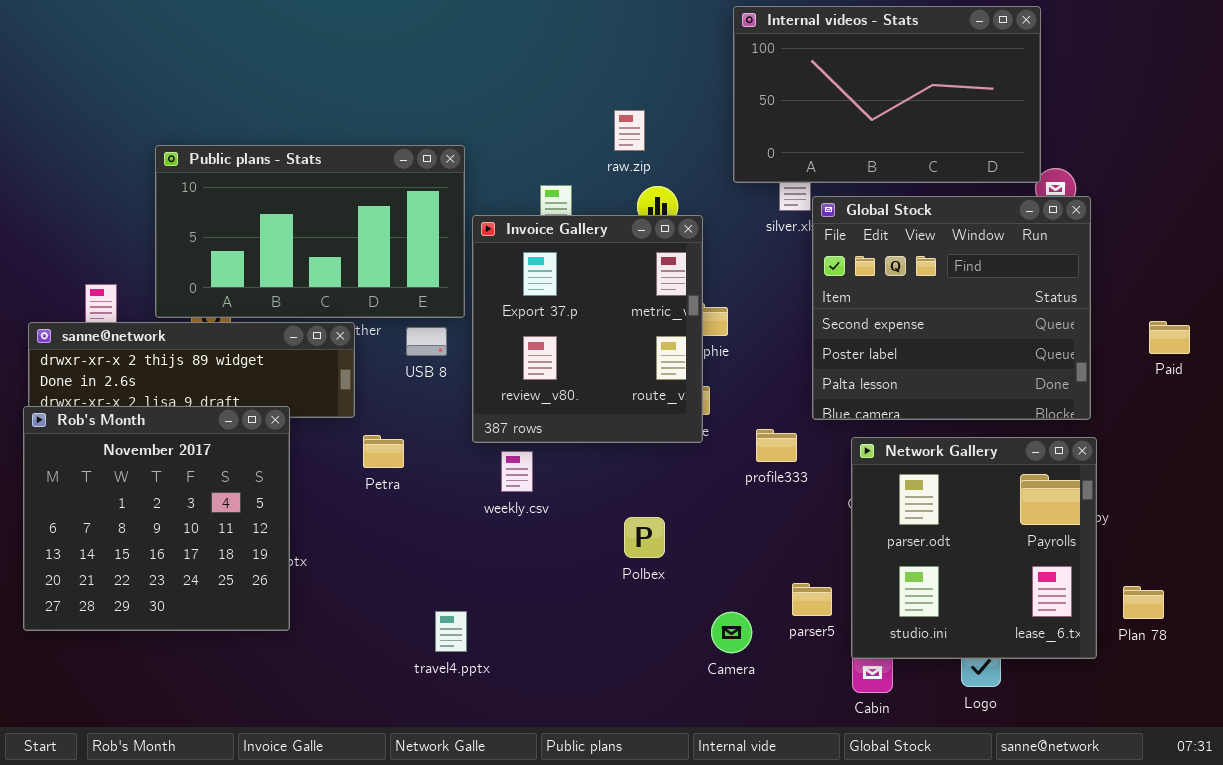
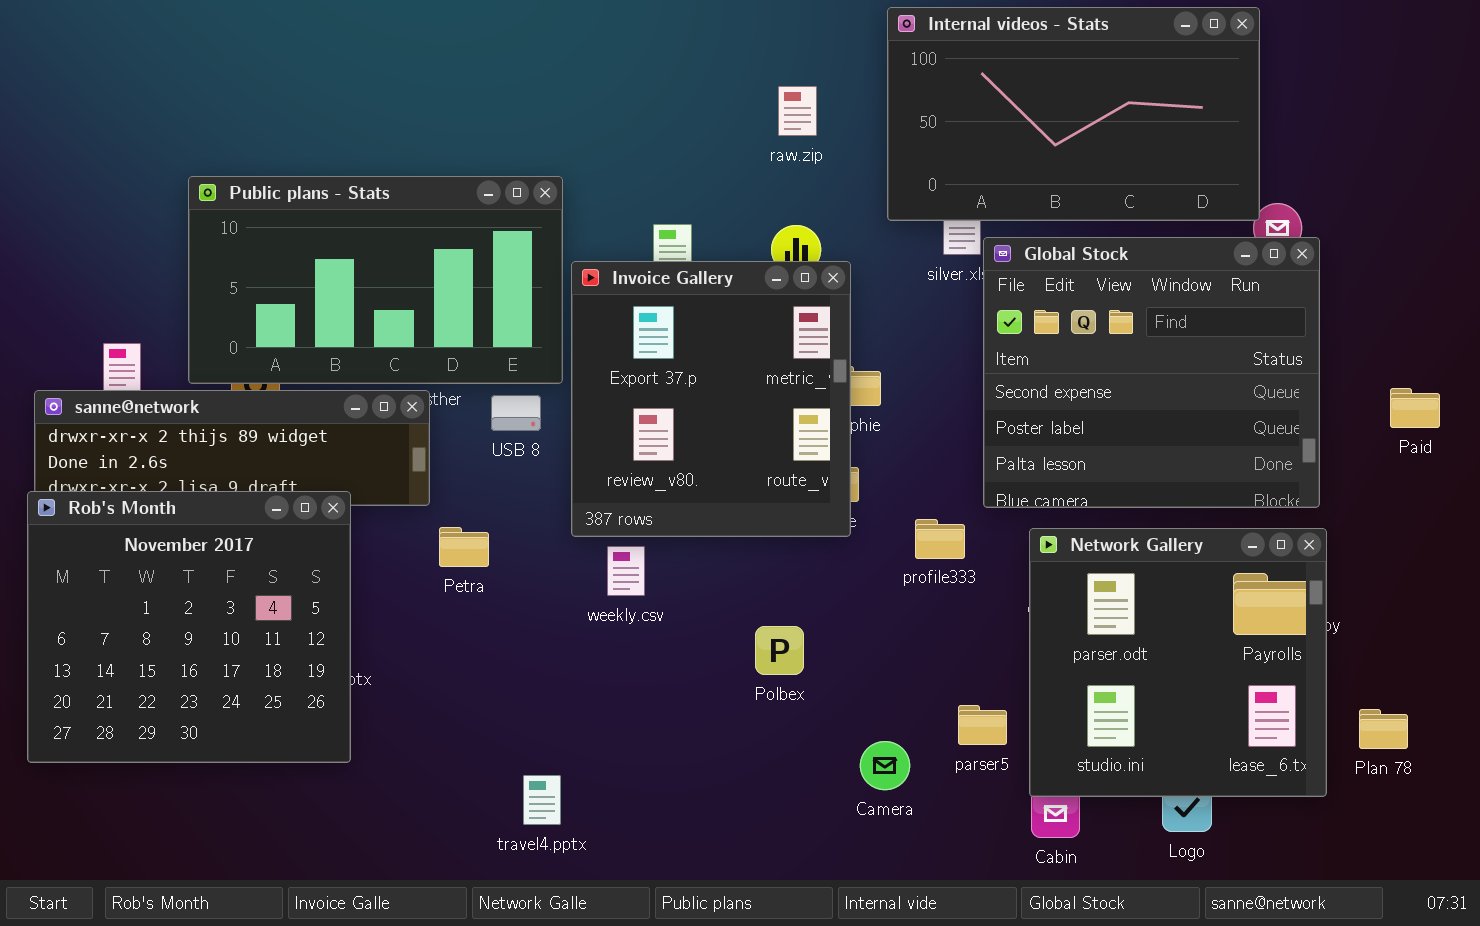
raw.zip: [614,110,645,151] -> [778,86,817,136], moved
travel4.pptx: [435,611,467,652] -> [523,775,561,825], moved

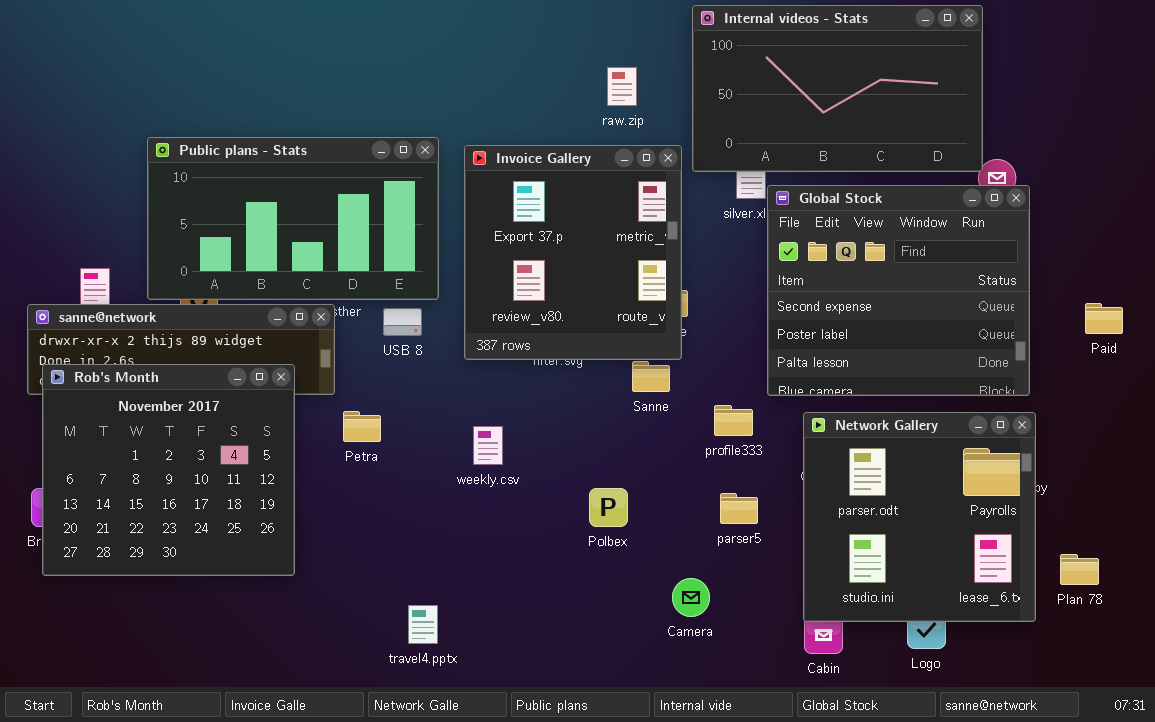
Invoice Gallery: [571,261,851,537] -> [464,145,682,360], moved
Rob's Month: [27,491,351,763] -> [42,364,295,576], moved
parser5: [958,705,1007,745] -> [720,493,758,524], moved

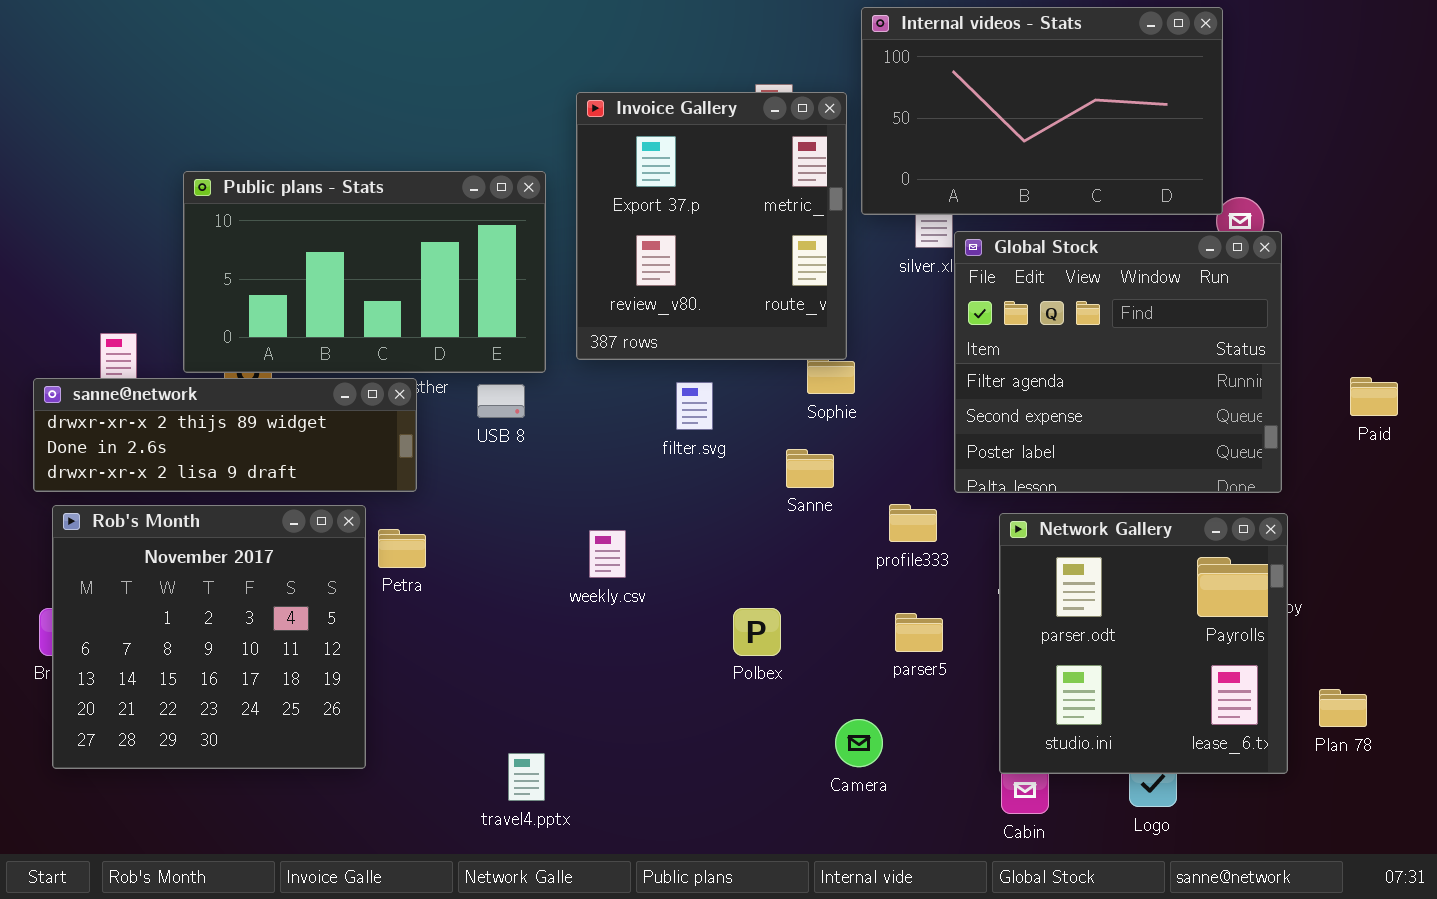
Invoice Gallery: [464,145,682,360] -> [576,92,847,360], moved
Global Stock: [767,185,1030,396] -> [954,231,1282,493], scrolled up 1 row
Rob's Month: [42,364,295,576] -> [52,505,366,769], moved
Petra: [343,411,381,442] -> [378,529,426,568], moved

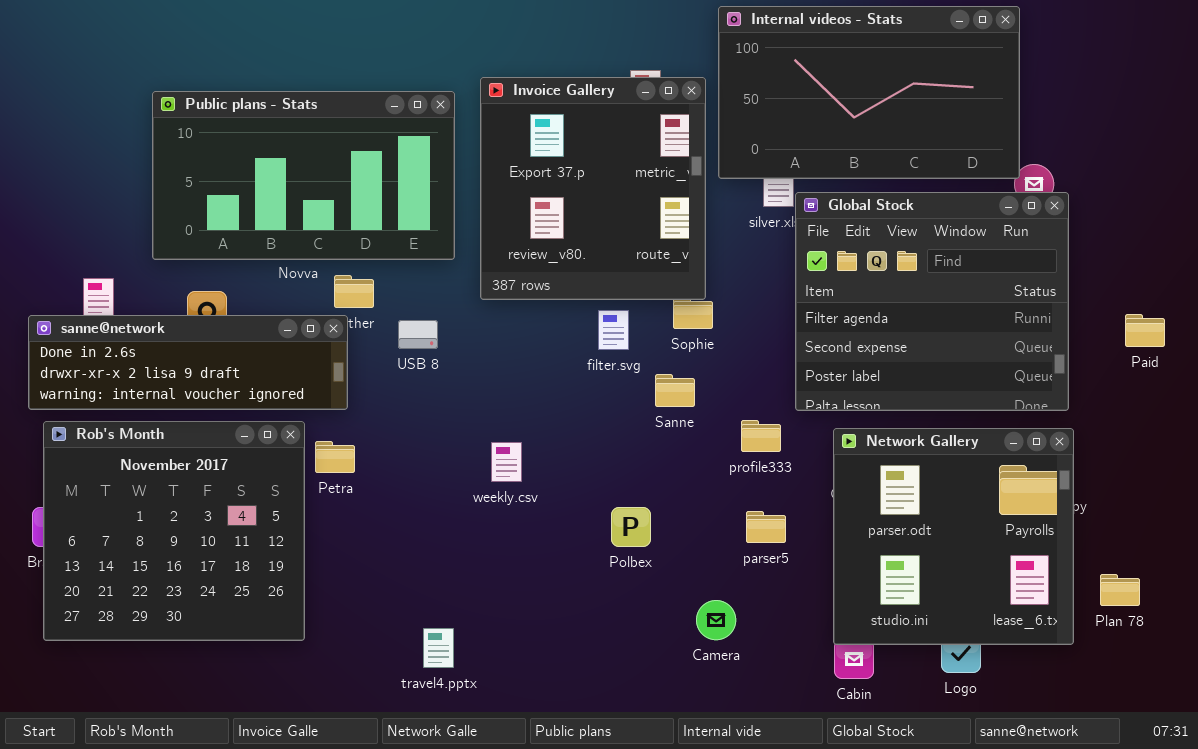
Public plans - Stats: [183,171,546,373] -> [152,91,455,260], moved
sanne@network: [33,378,417,492] -> [28,315,348,410], scrolled down 1 row
filter.svg: [676,382,713,430] -> [598,310,629,350], moved

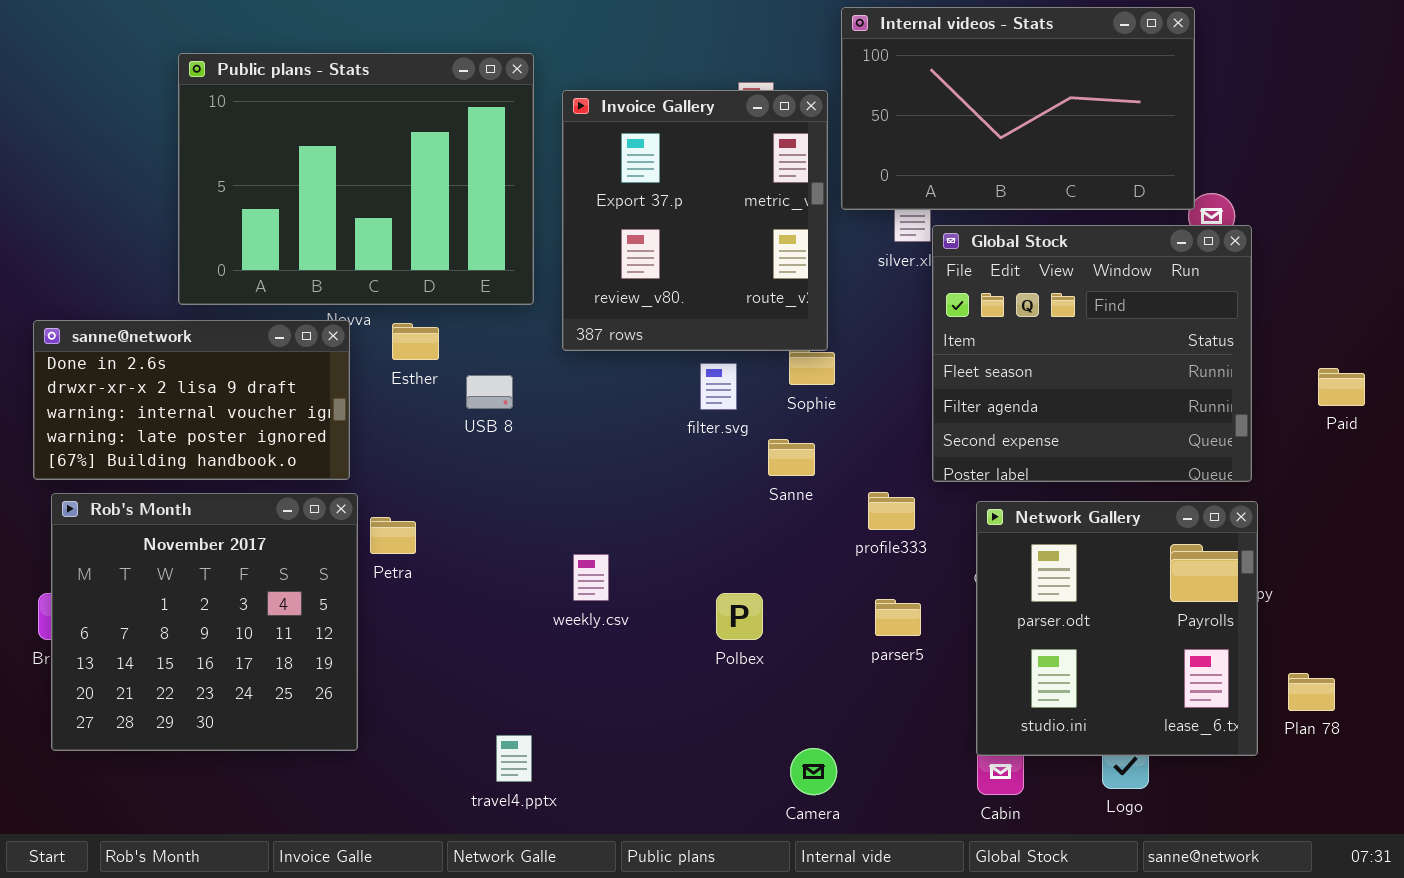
Public plans - Stats: [152,91,455,260] -> [178,53,534,305], resized
Global Stock: [795,192,1069,411] -> [932,225,1252,482], scrolled up 1 row
sanne@network: [28,315,348,410] -> [33,320,350,480], resized
weekly.csv: [491,442,522,482] -> [573,554,609,601], moved
Camera: [696,600,736,640] -> [790,748,837,795], moved

